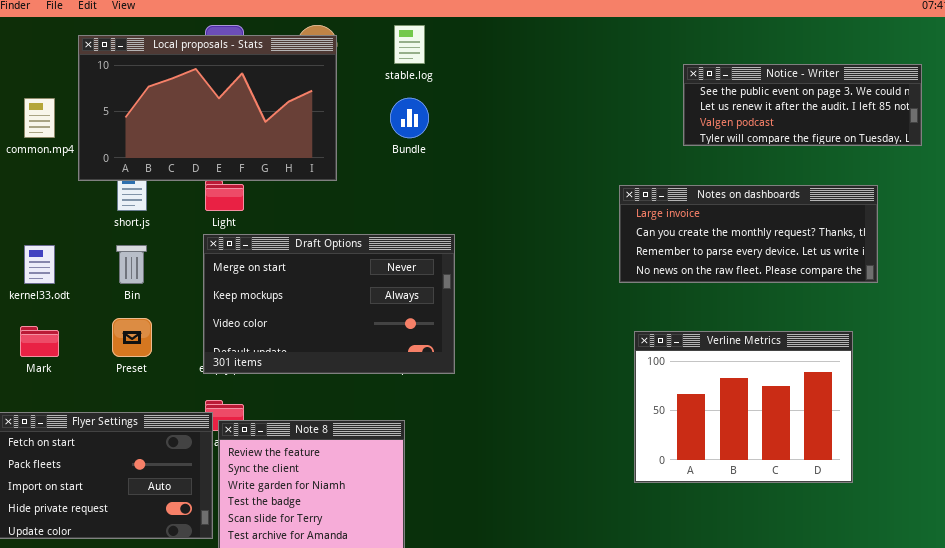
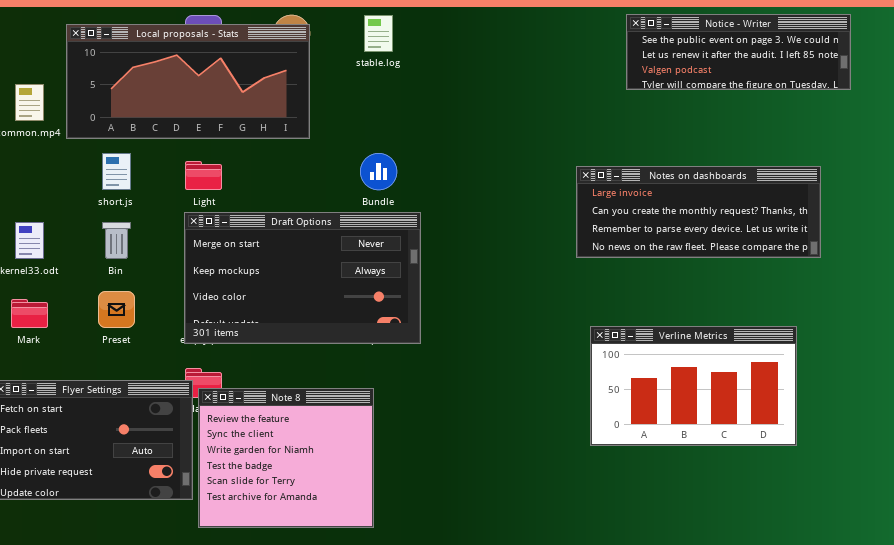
Local proposals - Stats: [78,35,337,181] -> [66,24,310,139], resized
Notice - Writer: [683,64,922,146] -> [626,14,851,90], moved
Bundle: [390,98,429,138] -> [360,153,397,190], moved
Verline Metrics: [634,331,853,483] -> [590,326,797,446], resized

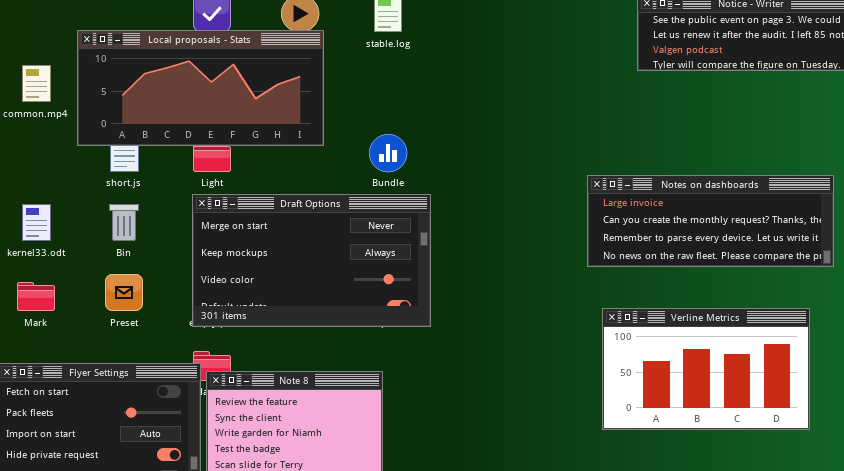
Local proposals - Stats: [66,24,310,139] -> [77,30,324,146], moved
Notes on dashboards: [576,166,821,258] -> [587,175,834,267], moved

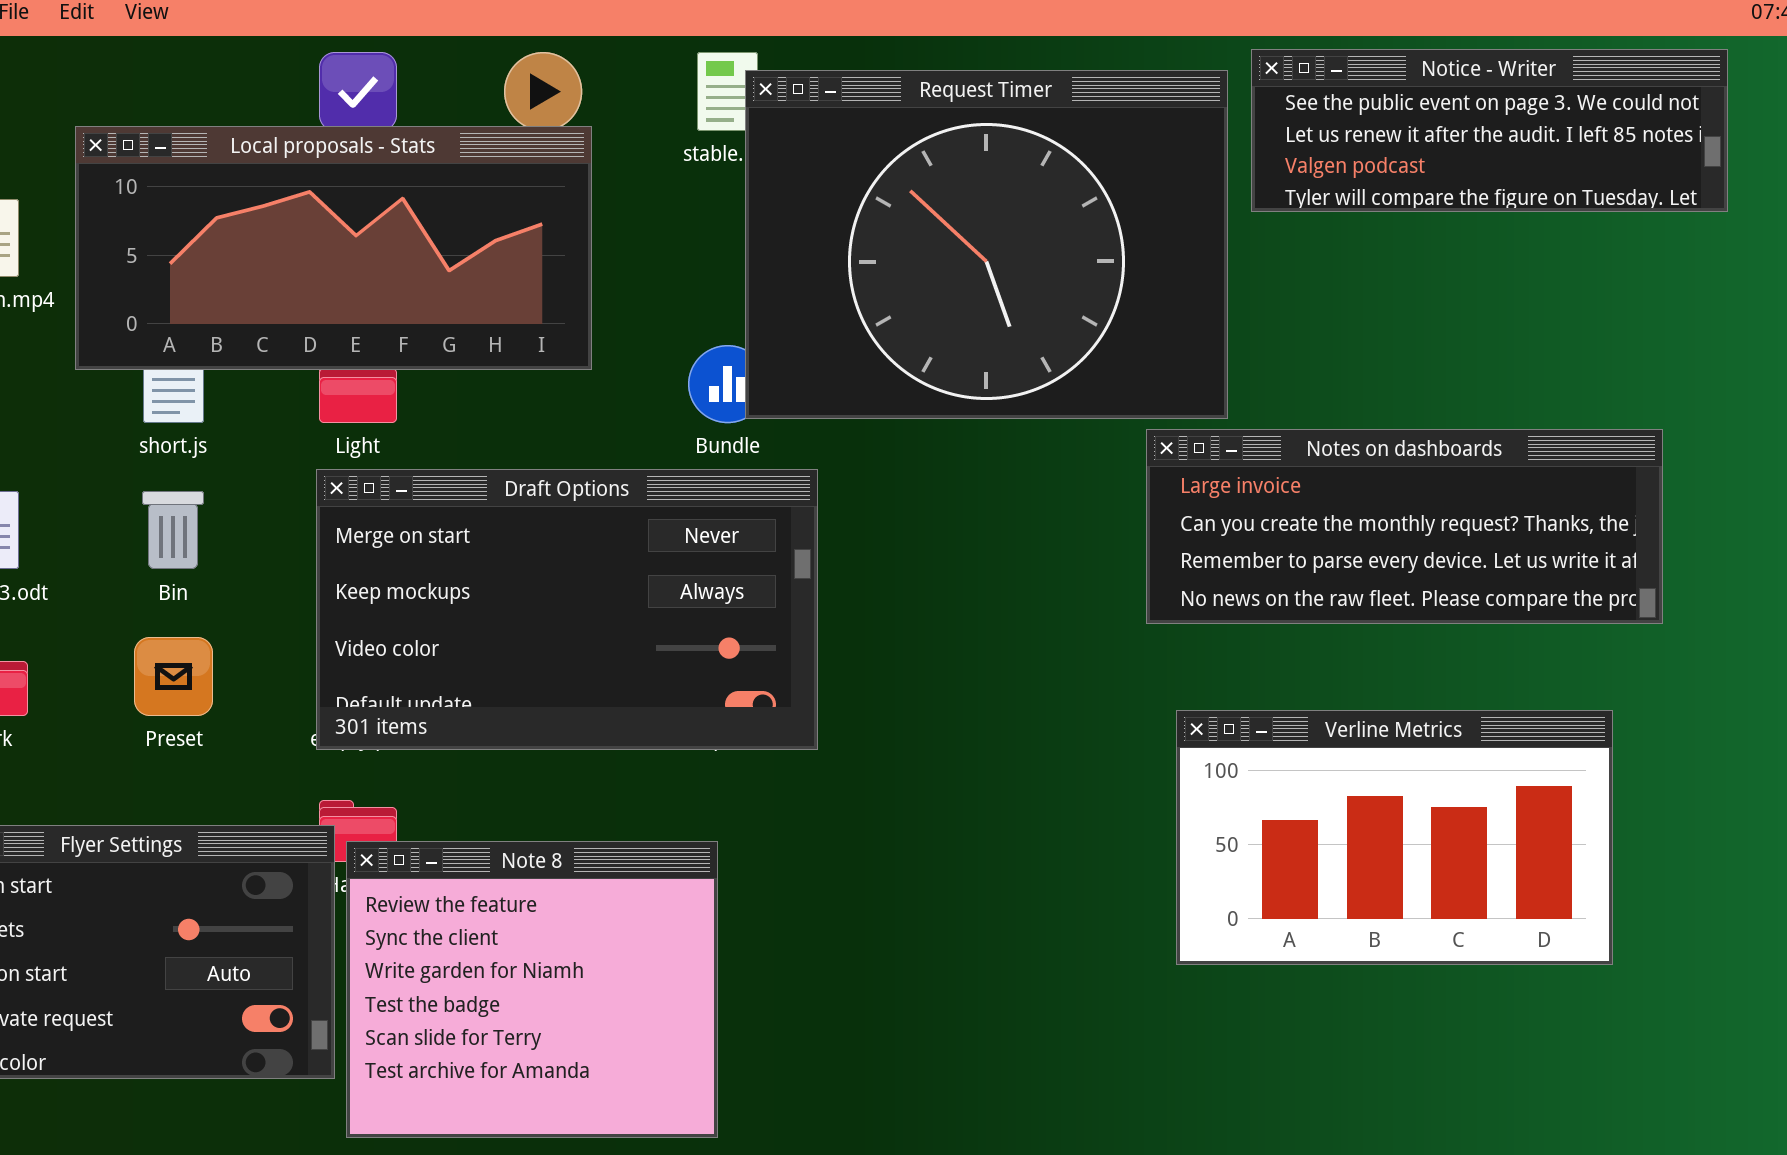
Request Timer: none -> [745,70,1228,419], opened

